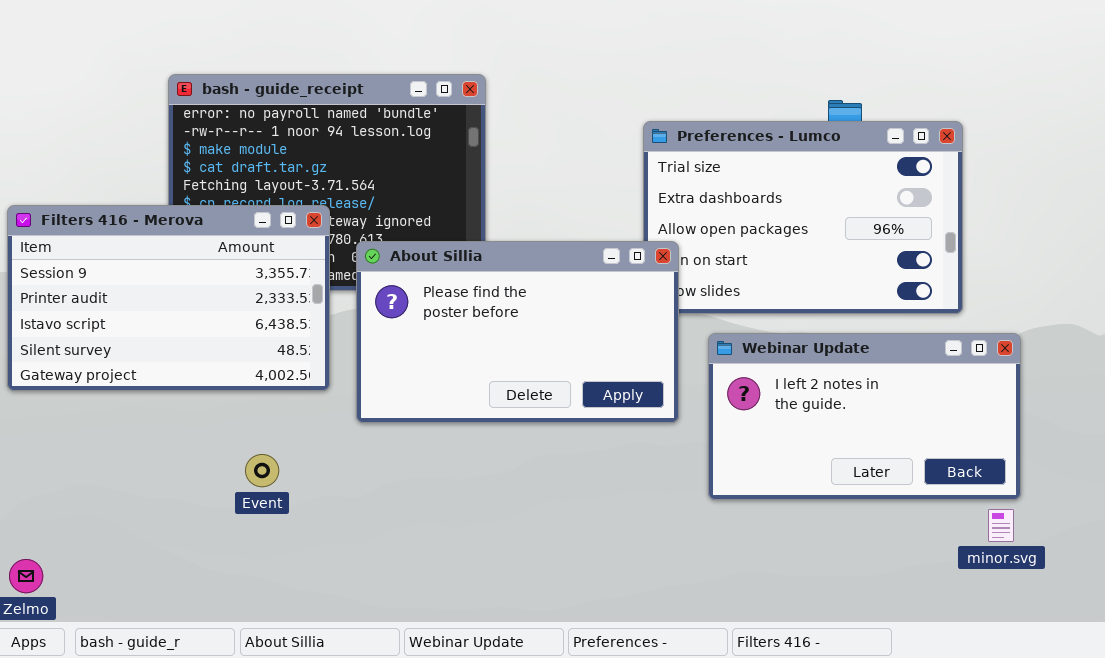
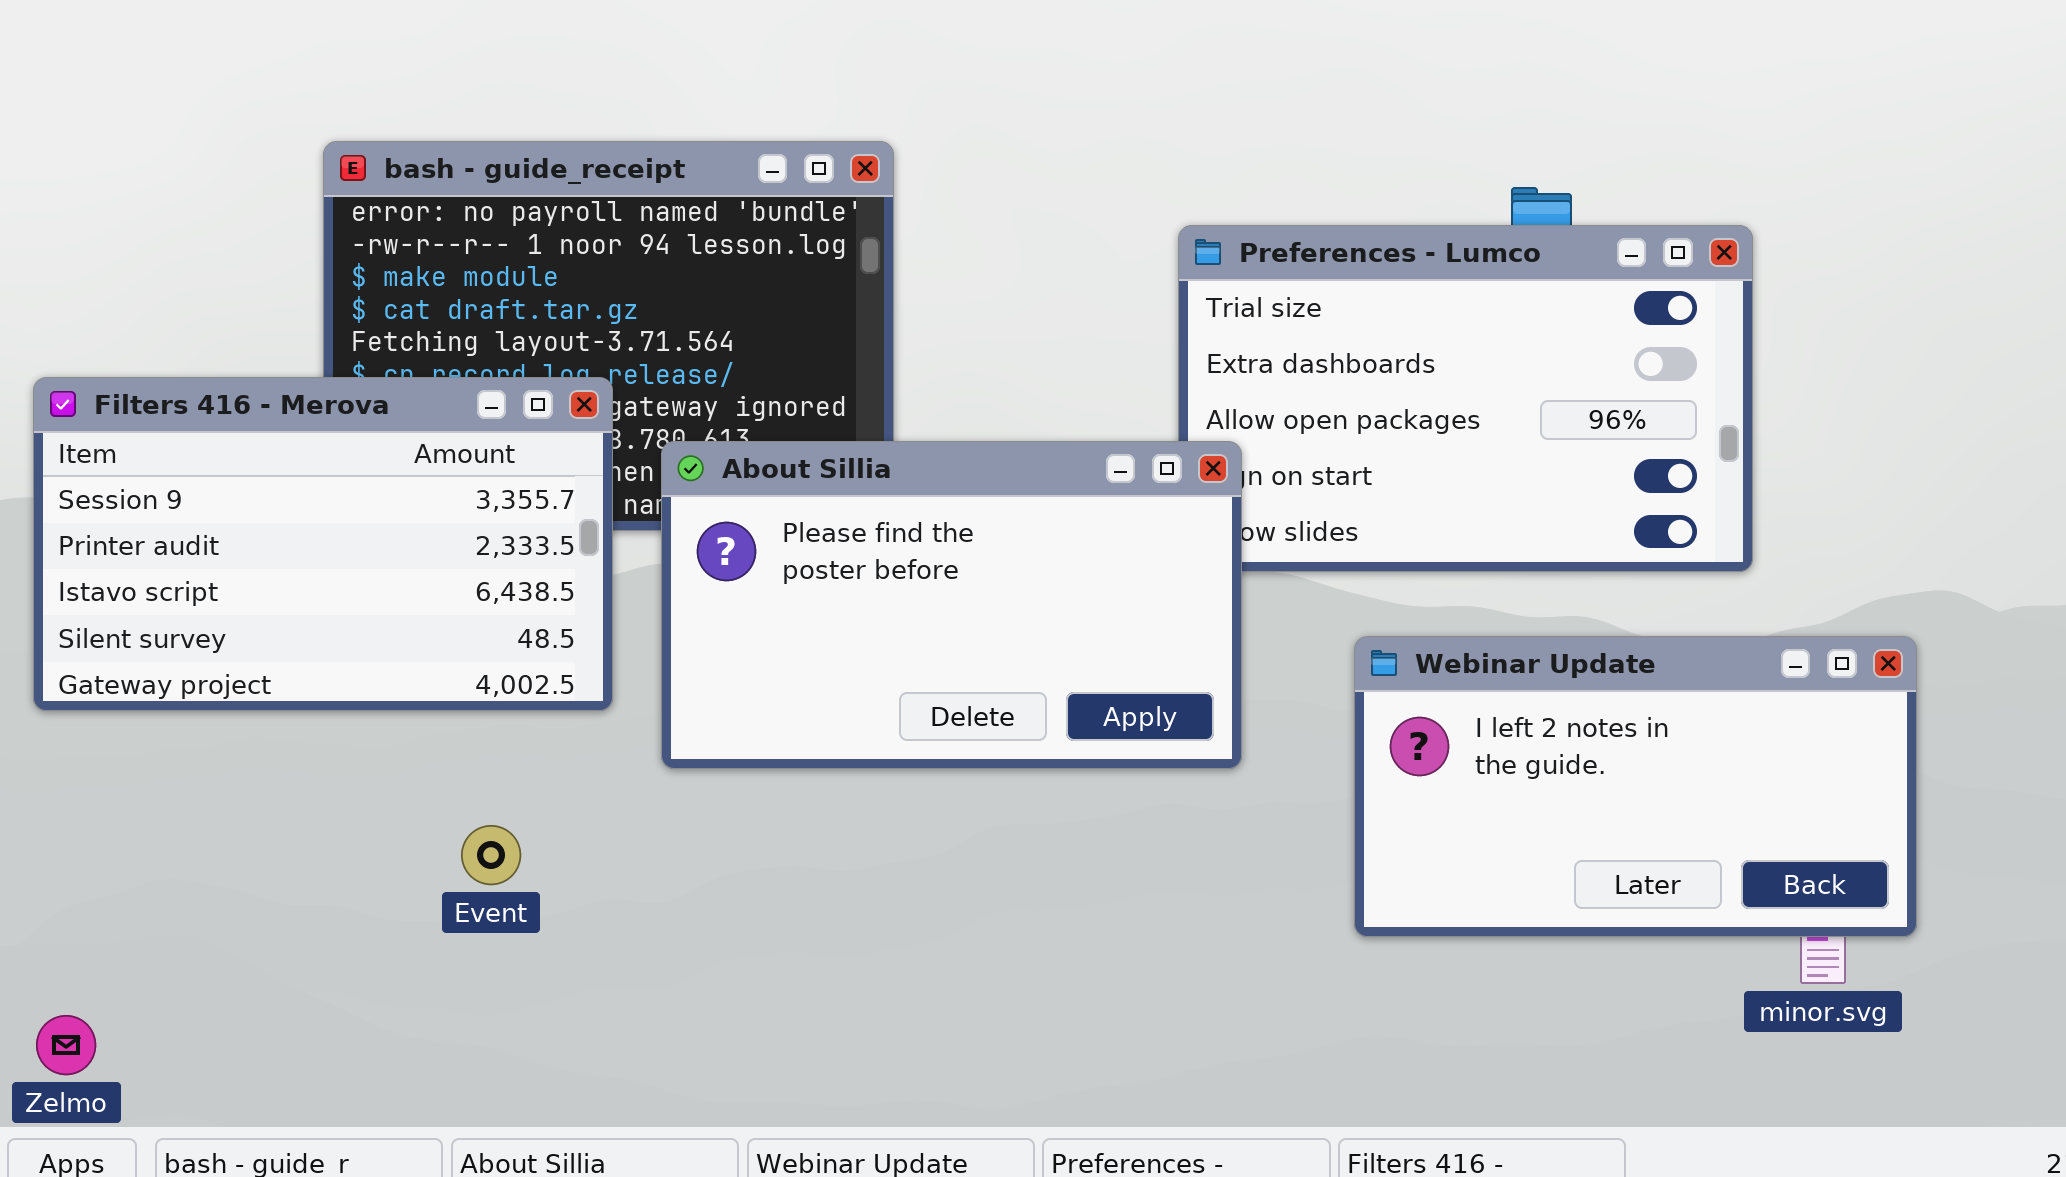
Webinar Update: [708,333,1021,500] -> [1354,636,1917,937], moved

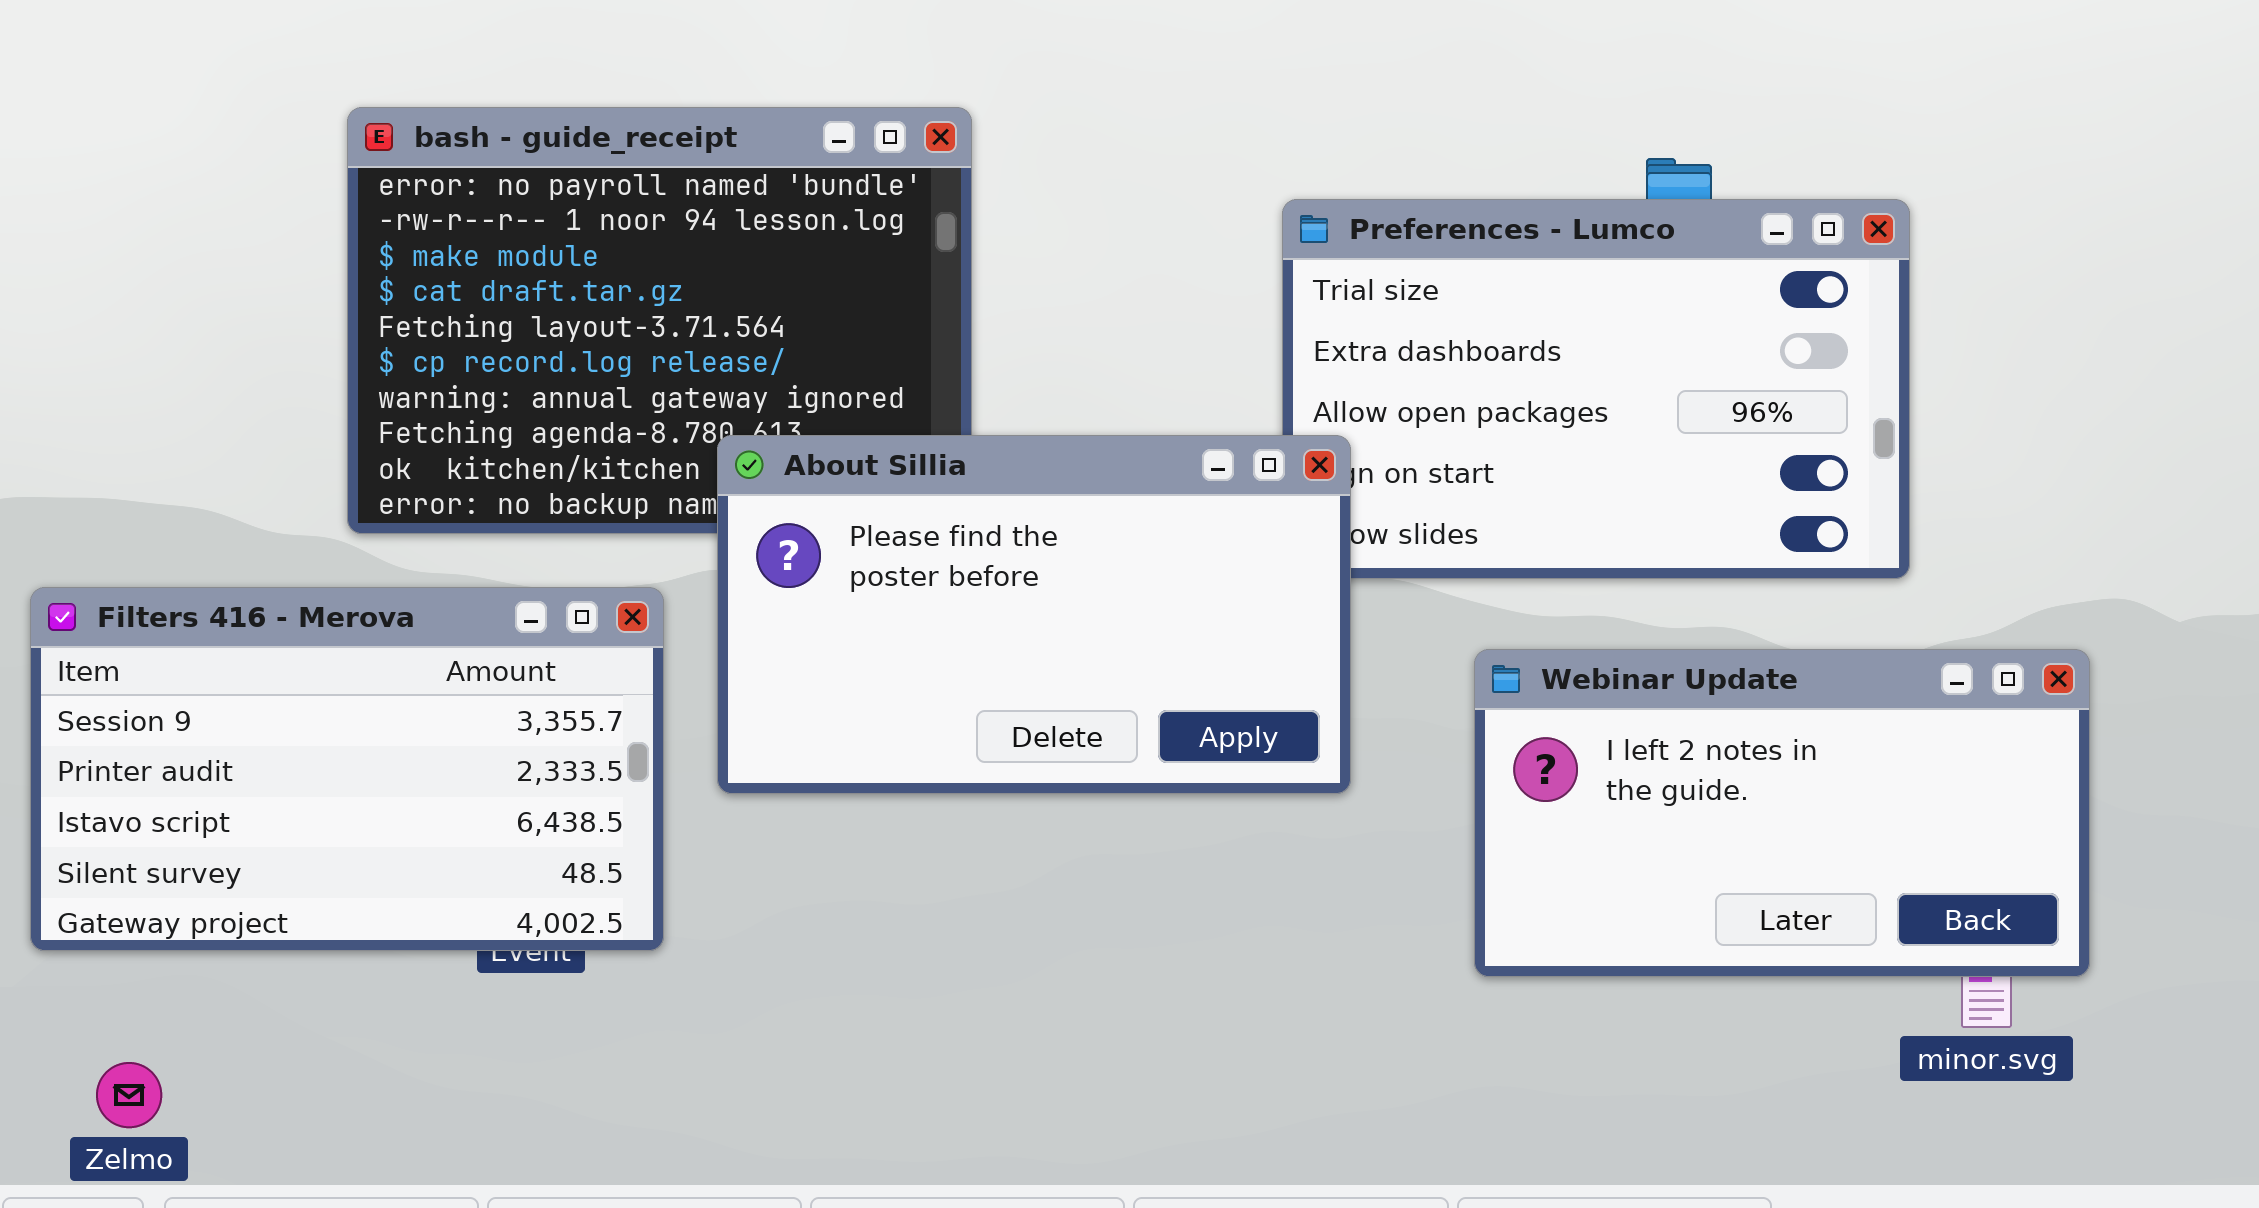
Filters 416 - Merova: [33,377,613,711] -> [30,587,664,951], moved
Zelmo: [36,1015,96,1075] -> [96,1062,162,1128], moved

